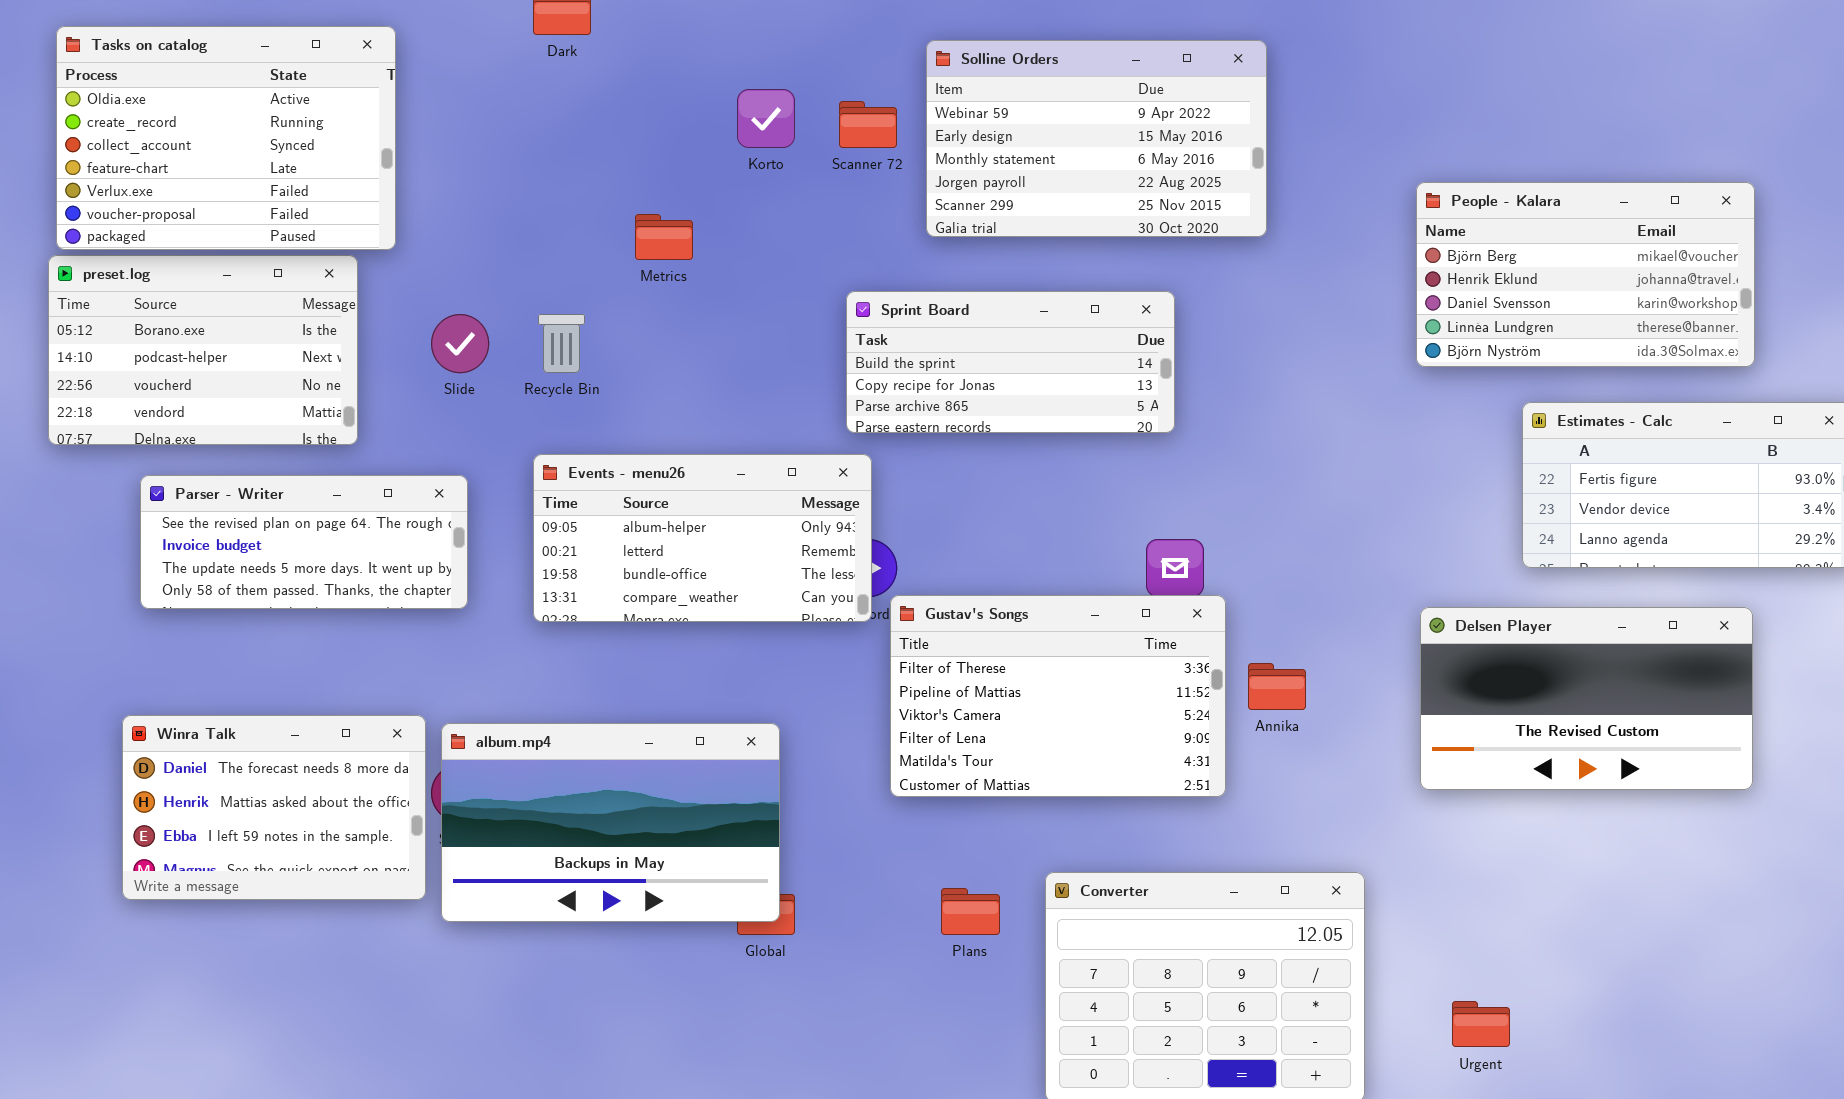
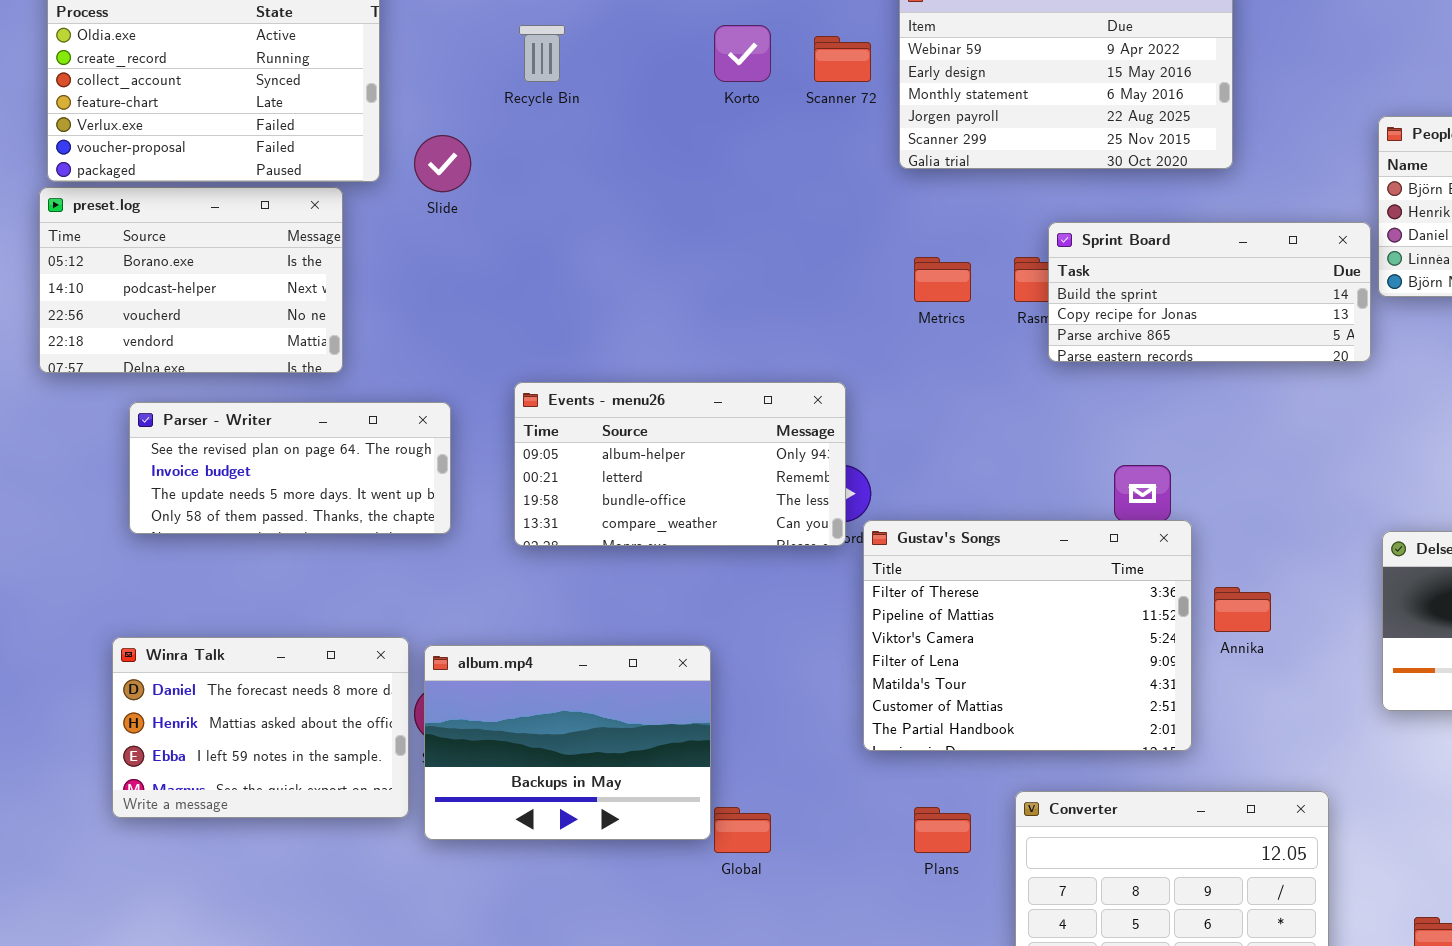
Metrics: [635,214,693,260] -> [914,257,971,302], moved
Sprint Board: [846,291,1175,433] -> [1048,222,1371,362], moved
Slide: [431,314,489,373] -> [414,135,471,192], moved
Recycle Bin: [538,314,585,373] -> [519,25,565,82], moved
Gustav's Songs: [890,595,1226,797] -> [863,520,1192,751], resized
album.mp4: [441,723,780,922] -> [424,645,711,840], resized

